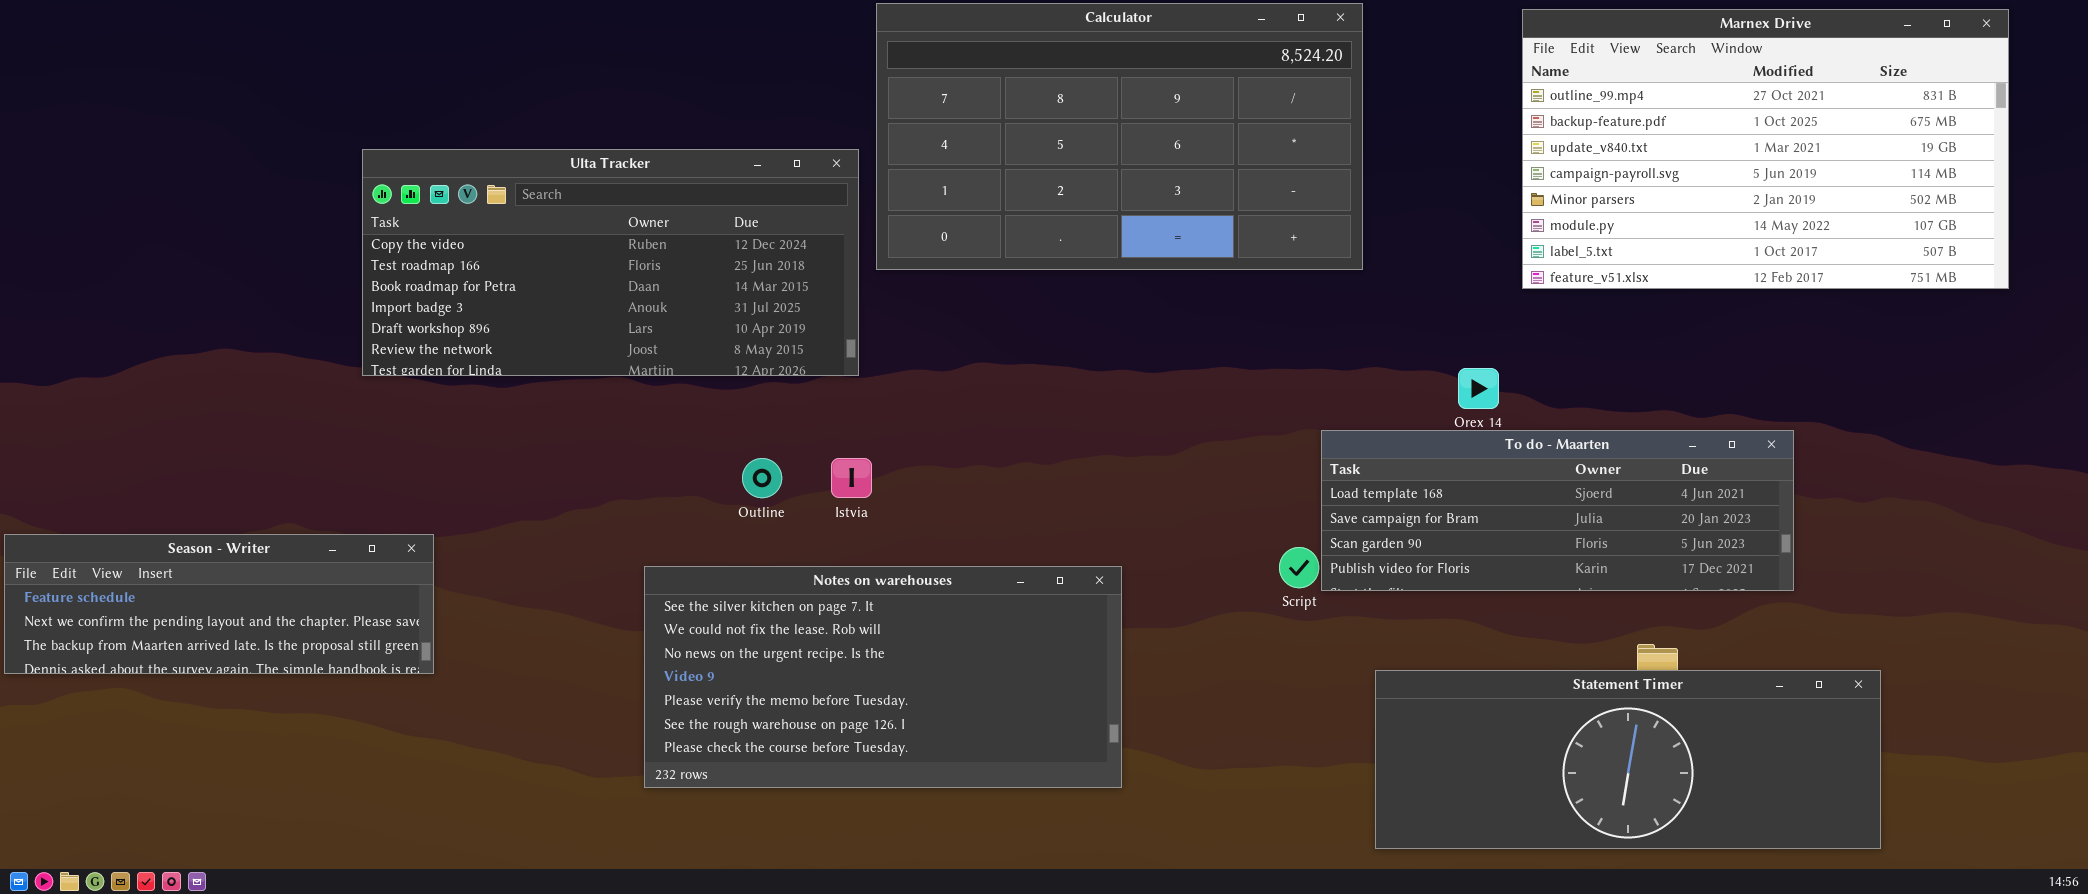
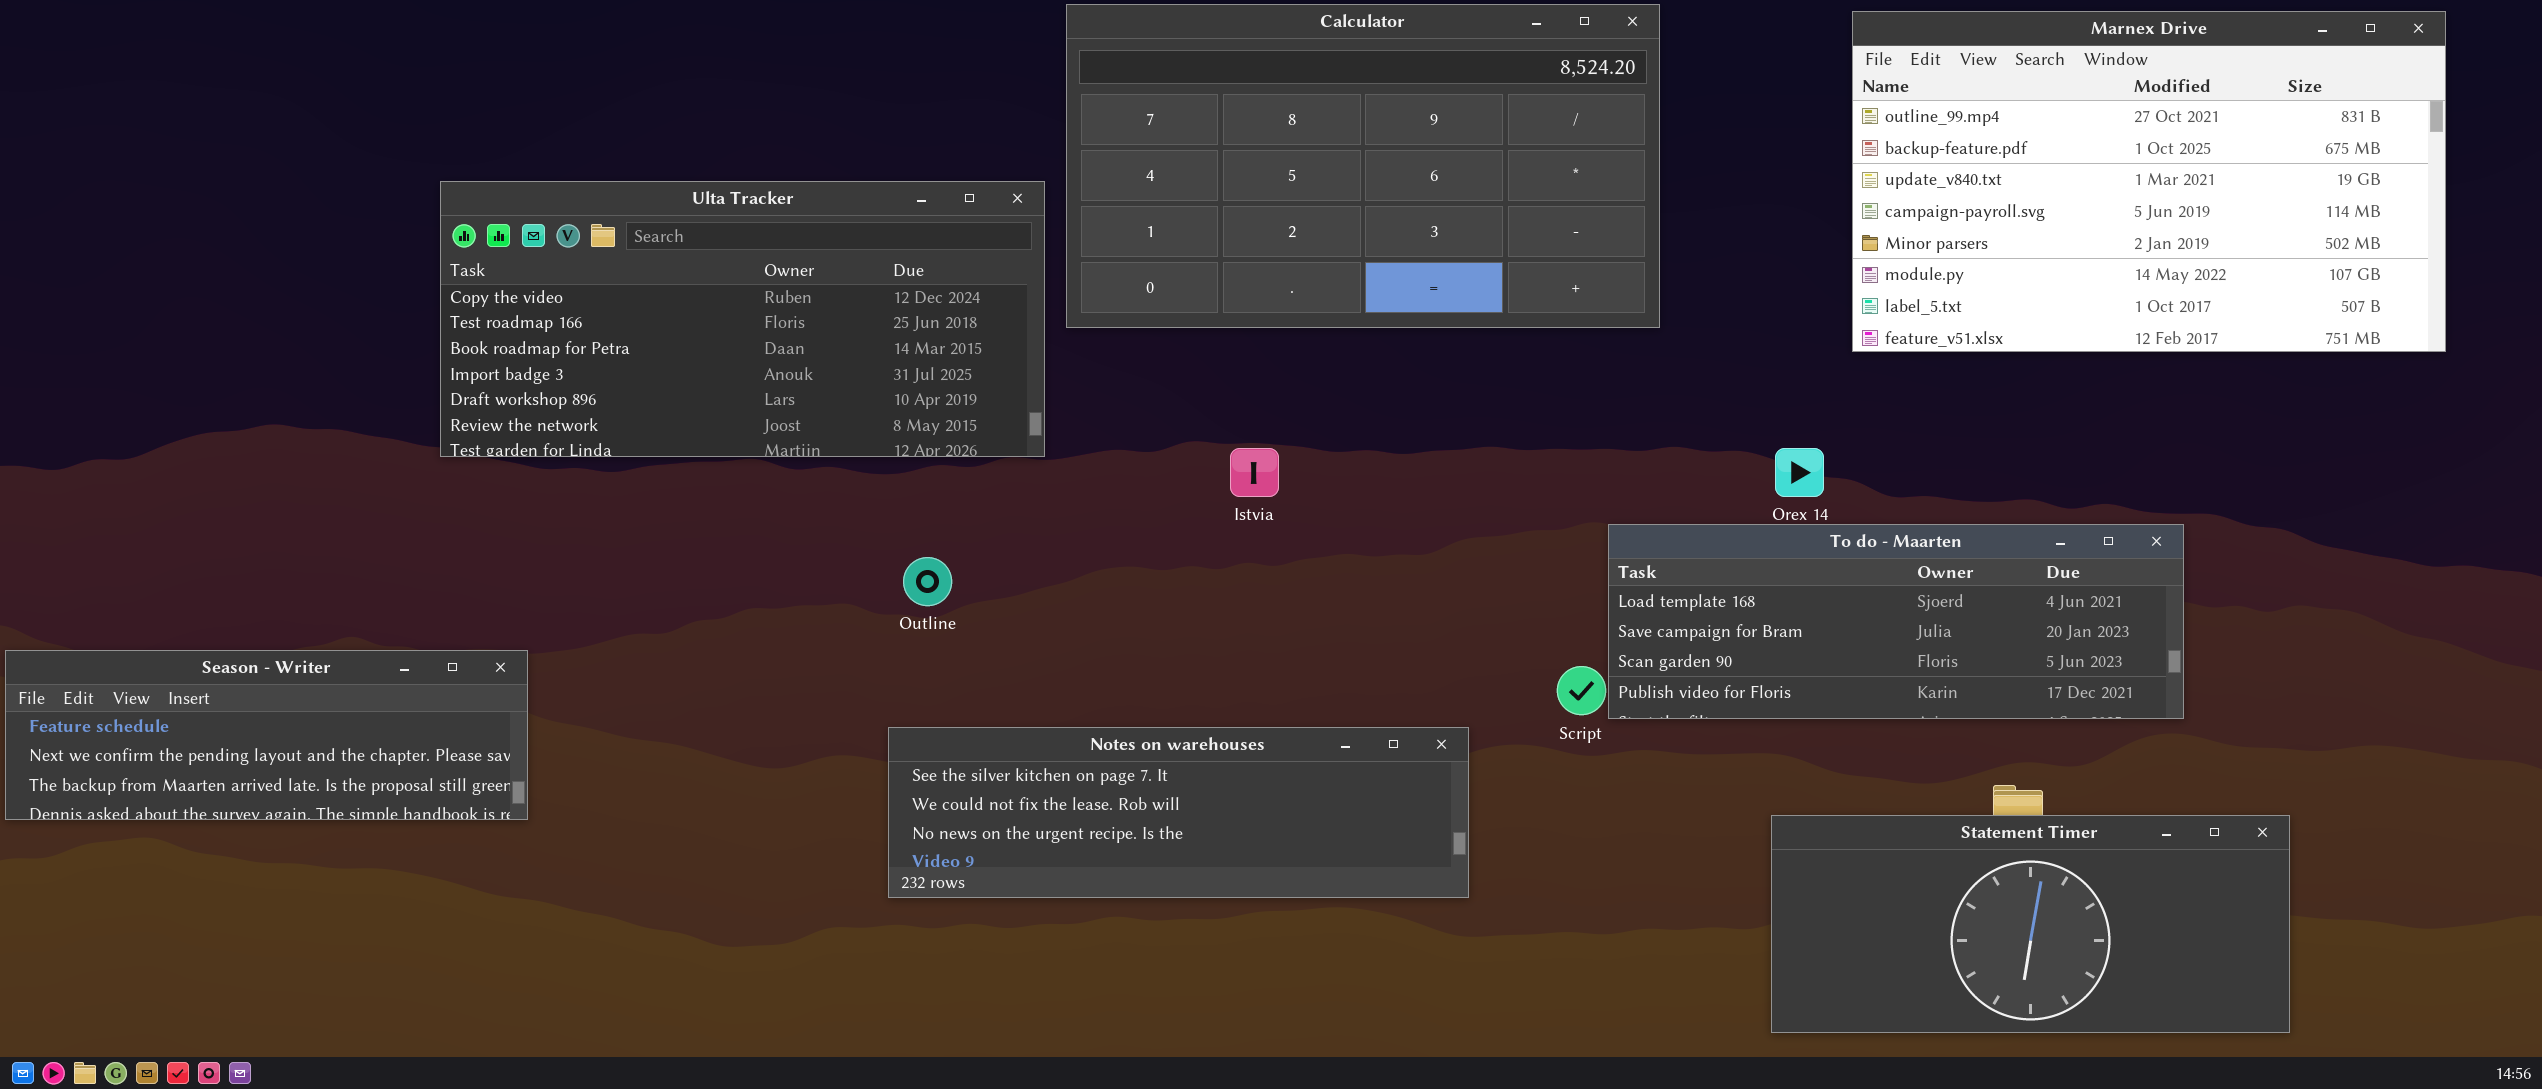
Istvia: [831,458,872,498] -> [1230,448,1279,497], moved
Notes on warehouses: [644,566,1122,788] -> [888,727,1469,898], moved, resized
Statement Timer: [1375,670,1881,849] -> [1771,815,2290,1033], resized

